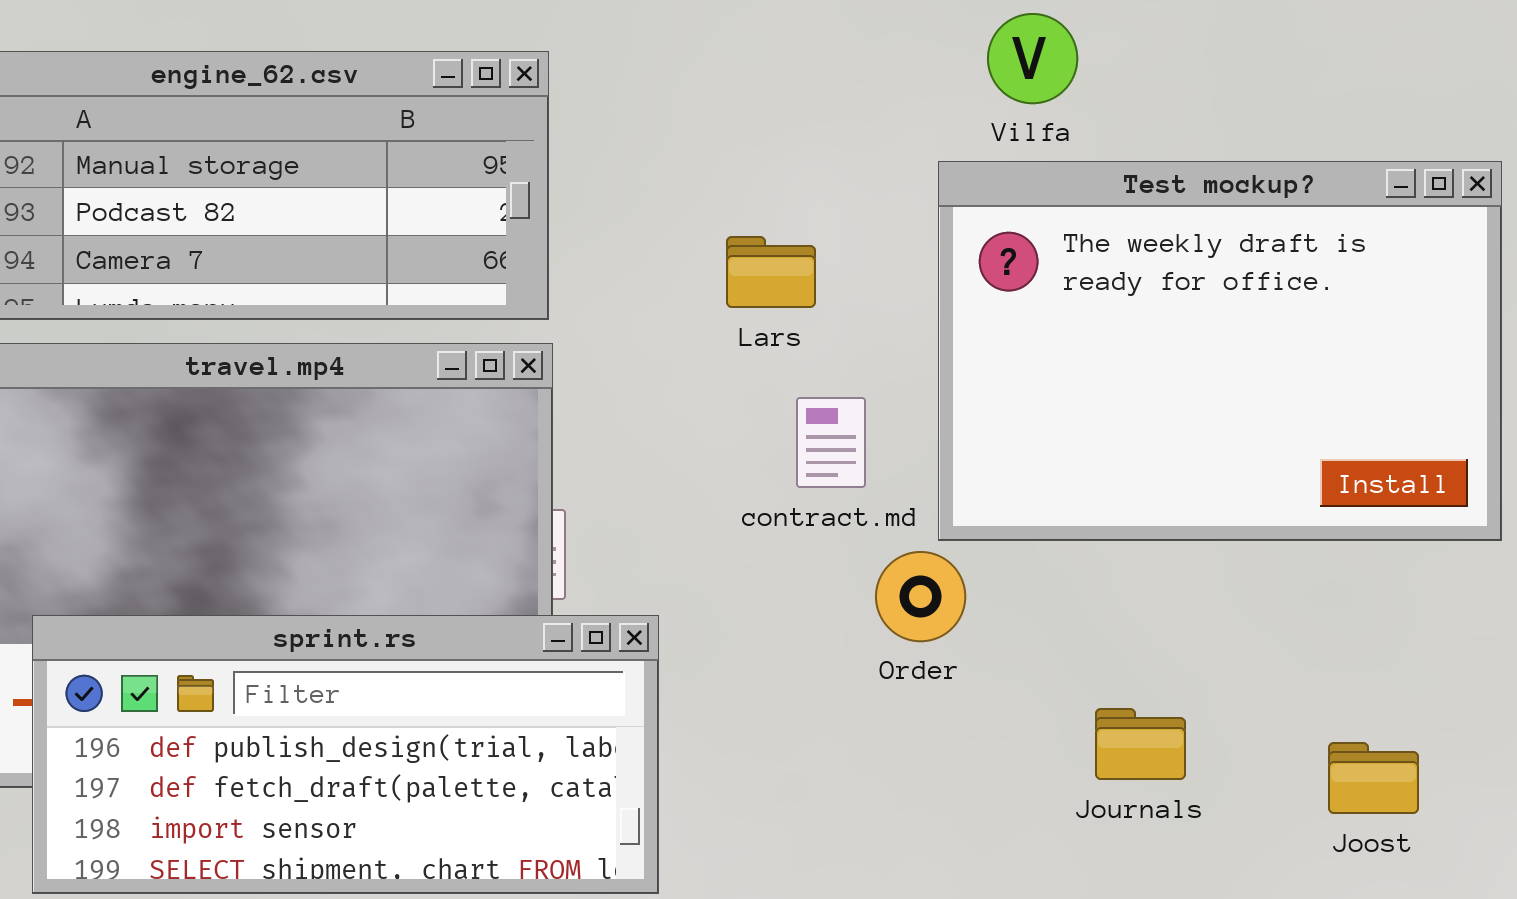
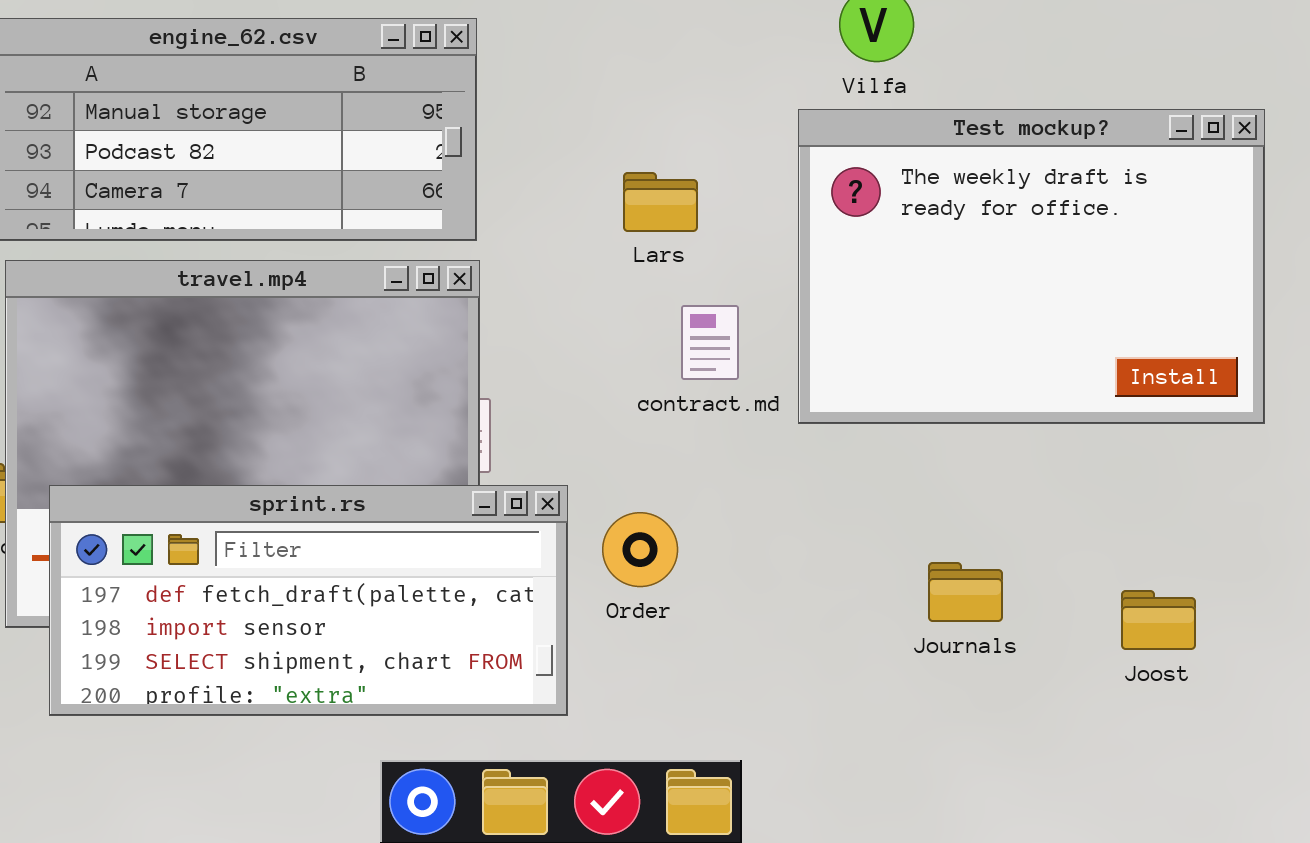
Order: [875,551,966,642] -> [602,512,678,587], moved
sprint.rs: [32,615,659,894] -> [49,485,568,716], scrolled down 1 row

